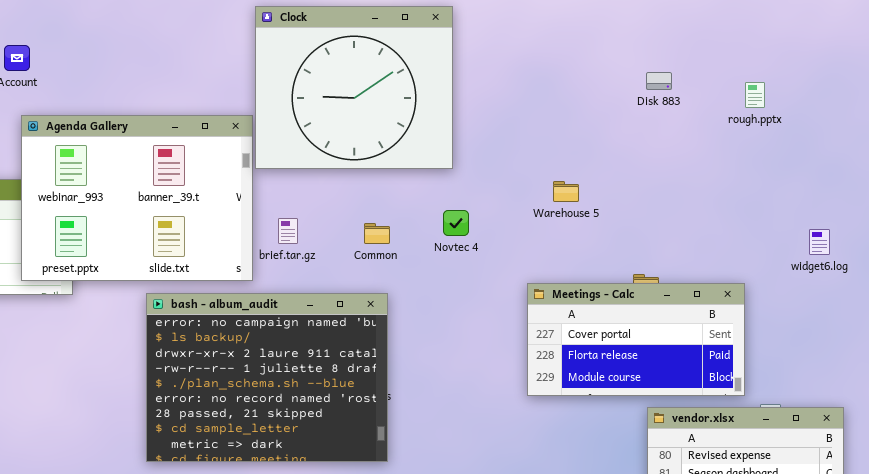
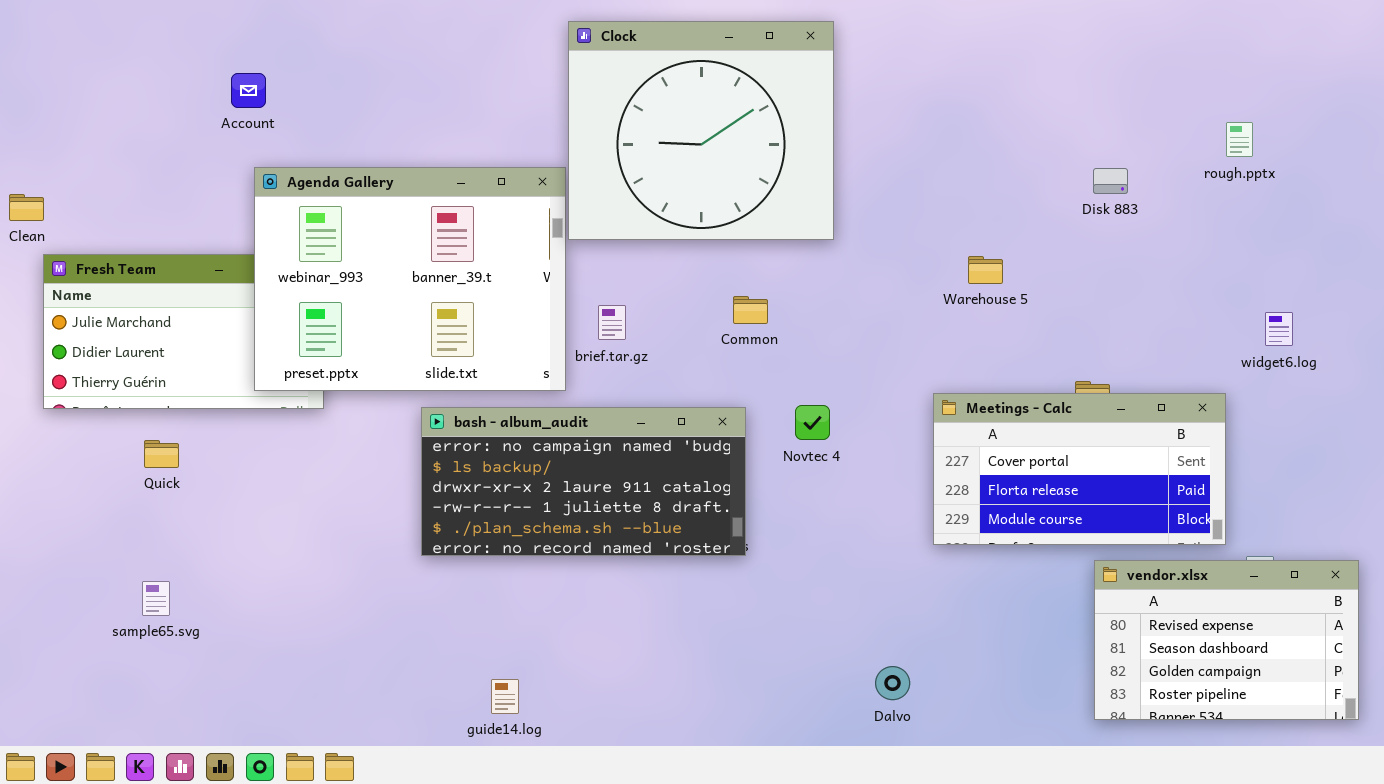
Disk 883: [646,72,672,90] -> [1093,168,1128,194], moved
Novtec 4: [443,210,469,236] -> [795,405,830,440], moved
Common: [364,223,390,244] -> [733,296,768,324], moved
widget6.log: [809,229,830,255] -> [1265,312,1293,346], moved
bash - album_audit: [146,293,388,462] -> [421,407,746,556], resized

